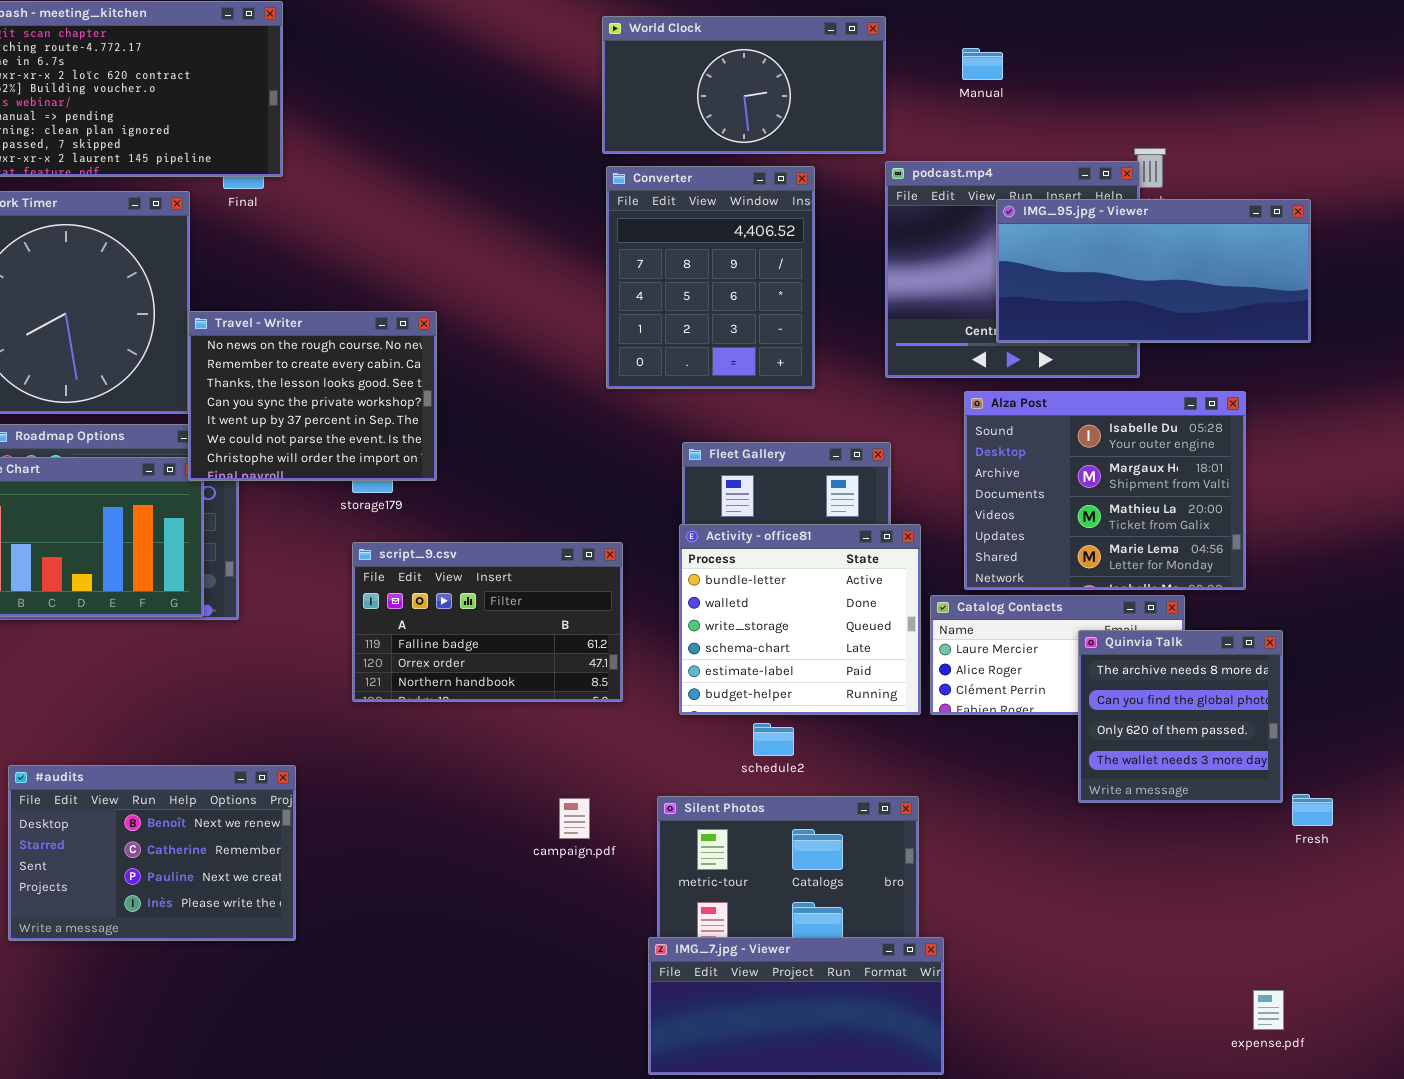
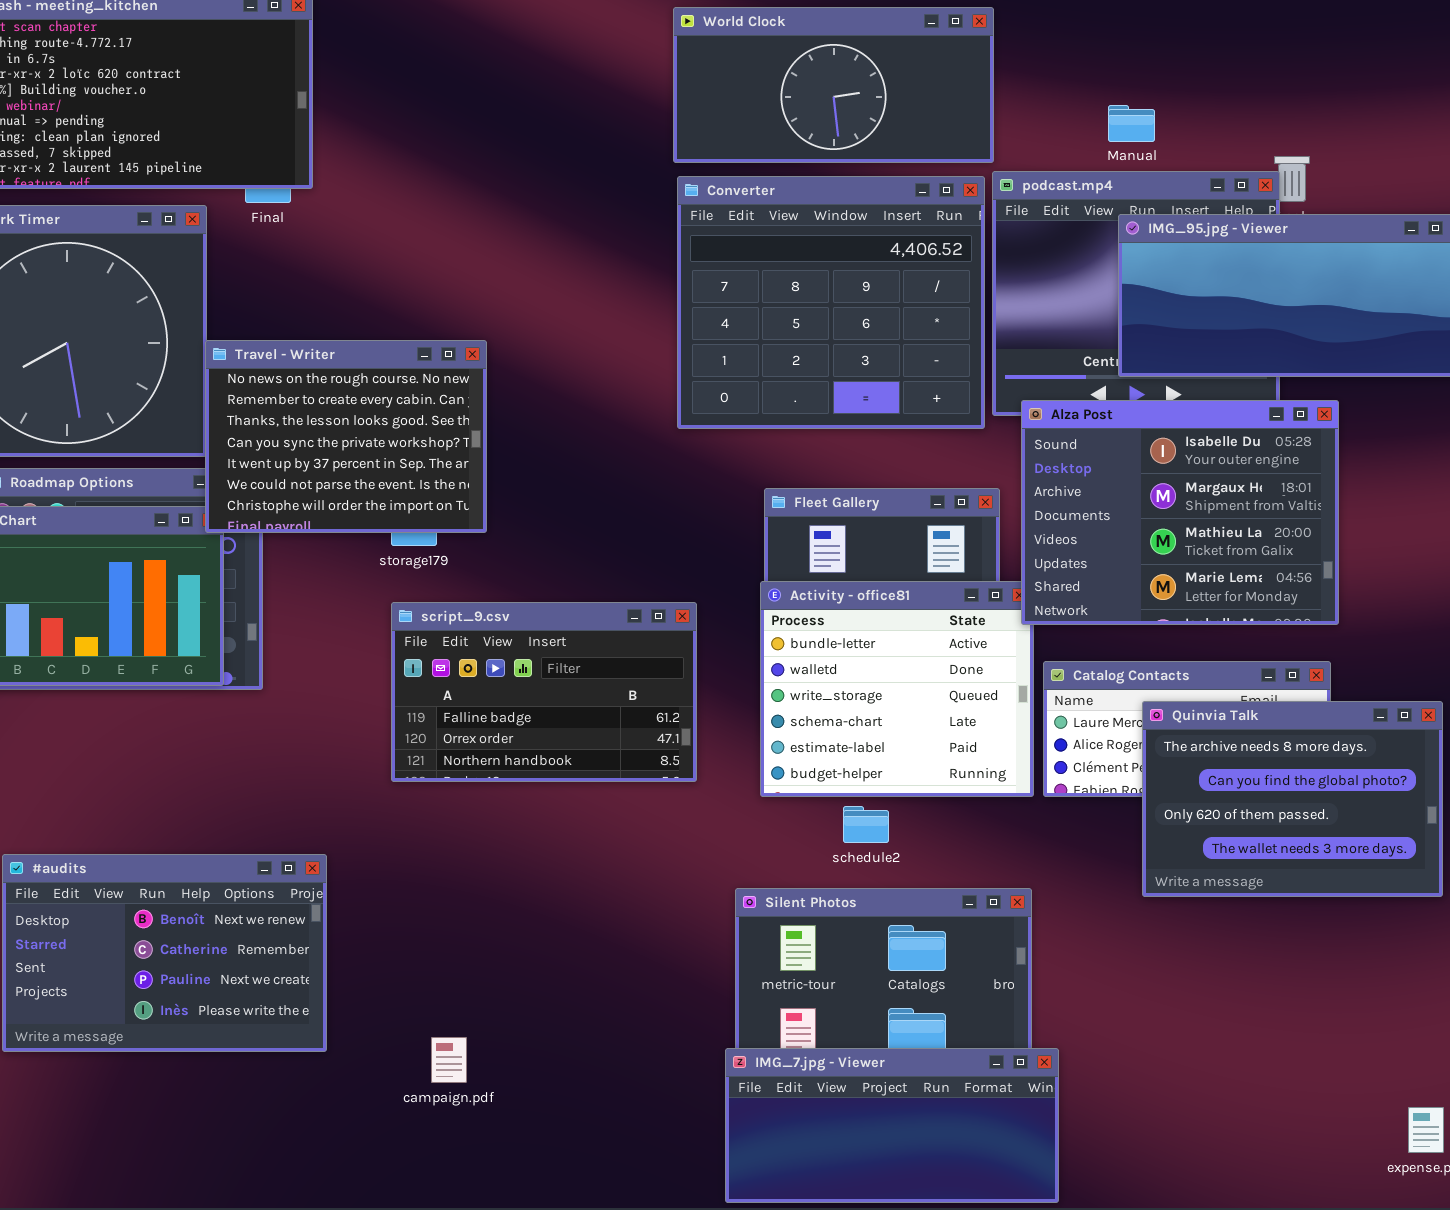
Manual: [962,48,1003,80] -> [1108,105,1155,142], moved
Converter: [606,166,815,389] -> [677,176,985,429], resized
Alza Post: [964,391,1246,590] -> [1021,400,1339,625], moved
Quinvia Talk: [1078,630,1283,803] -> [1142,701,1443,897], resized
campaign.pdf: [559,798,590,839] -> [431,1037,467,1083], moved

